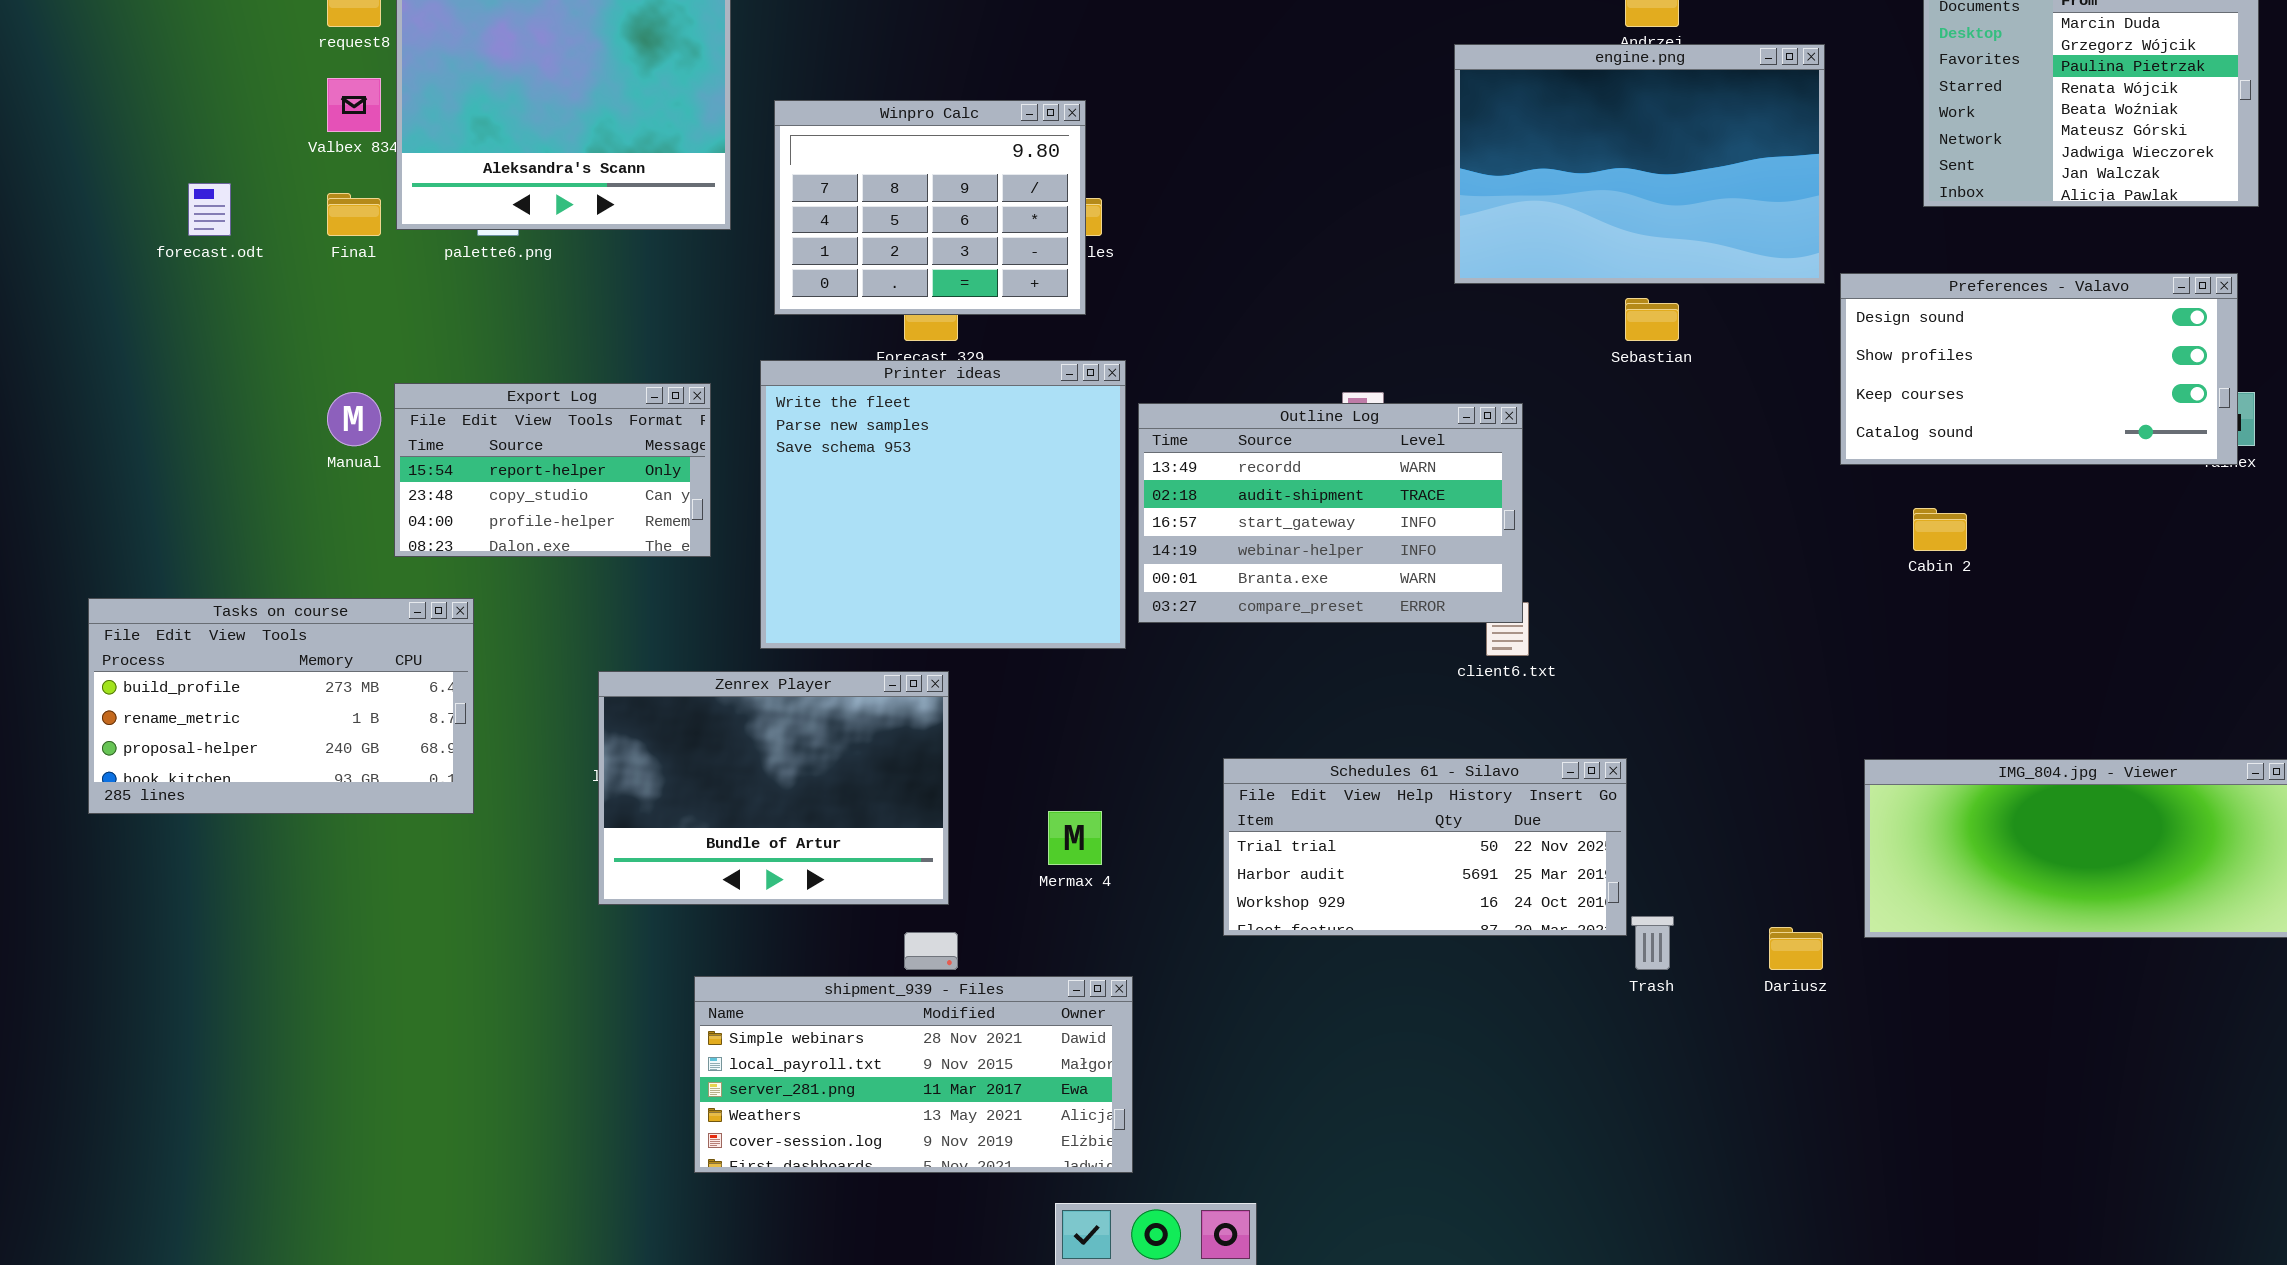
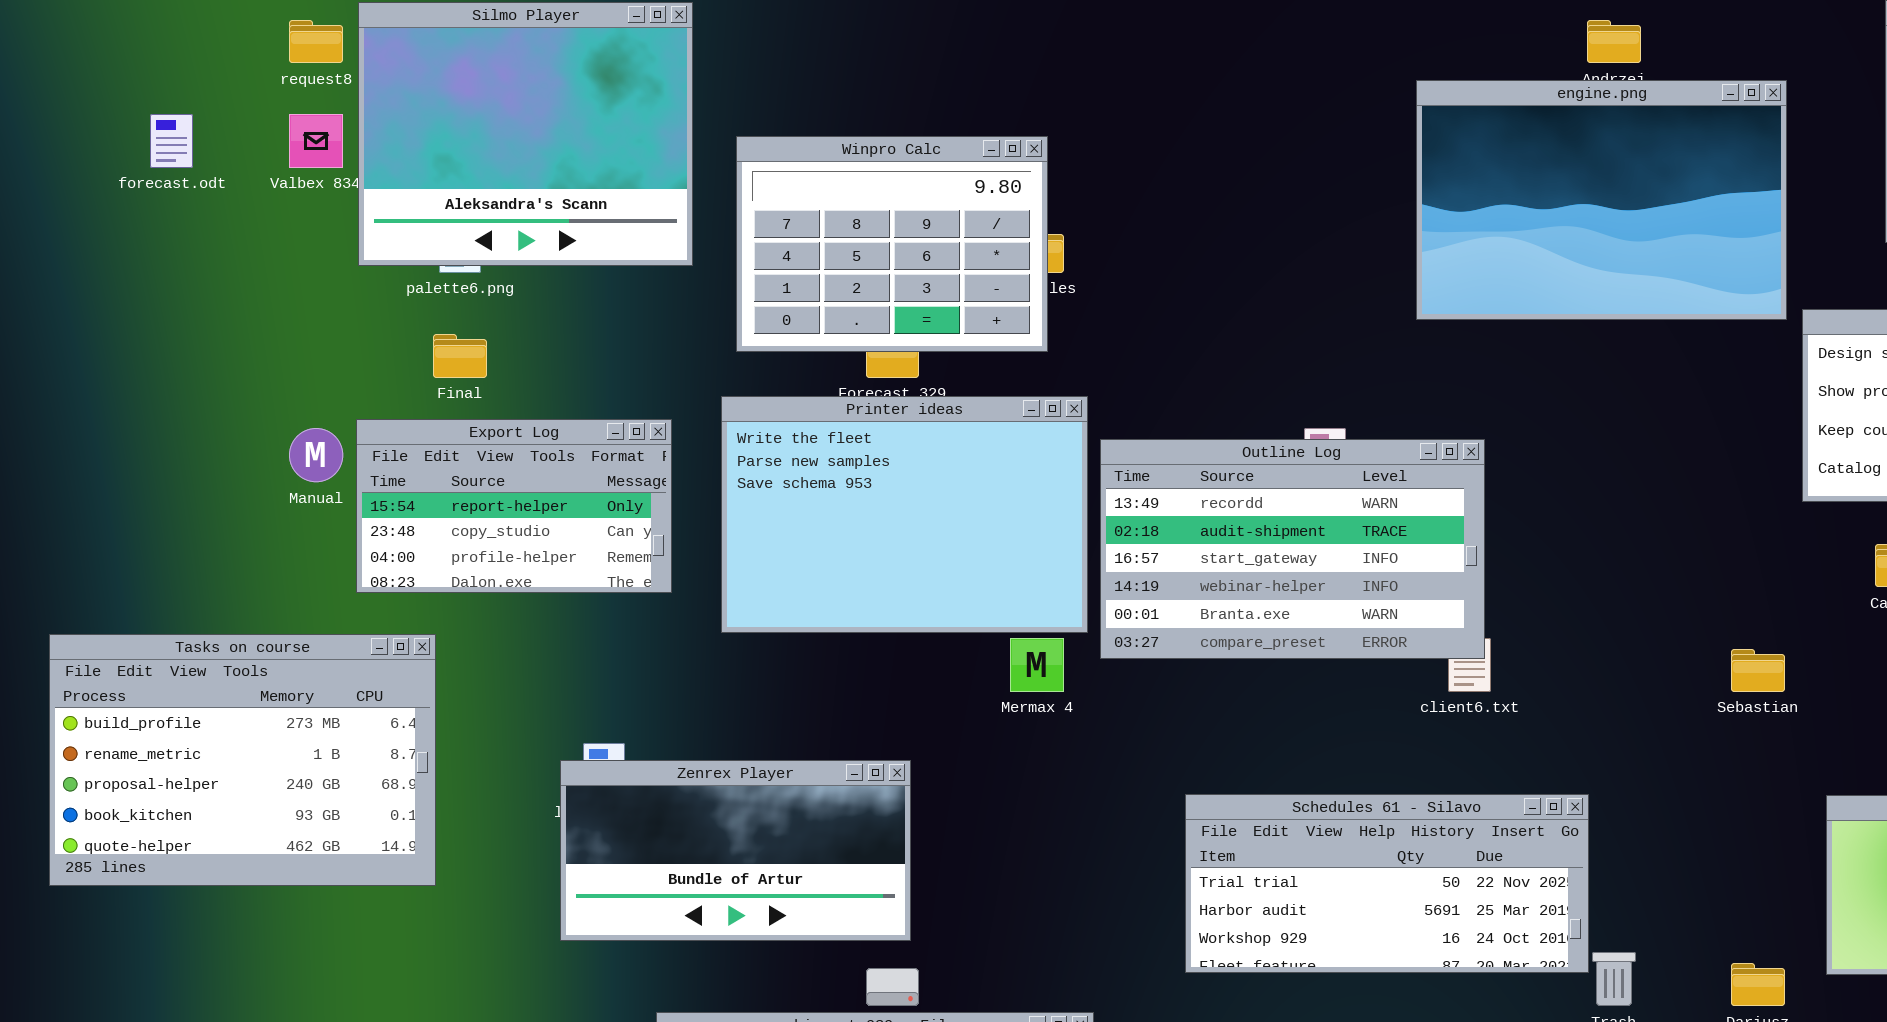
forecast.odt: [188,183,231,236] -> [150,114,193,168], moved
Final: [327,193,381,236] -> [433,334,487,378], moved
Sebastian: [1625,298,1679,341] -> [1731,649,1785,692], moved
Printer ideas: [760,360,1126,649] -> [721,396,1088,633], resized
Tasks on course: [88,598,474,814] -> [49,634,436,886], resized
Zenrex Player: [598,671,949,905] -> [560,760,911,941], resized
Mermax 4: [1048,811,1102,865] -> [1010,638,1064,692], moved

